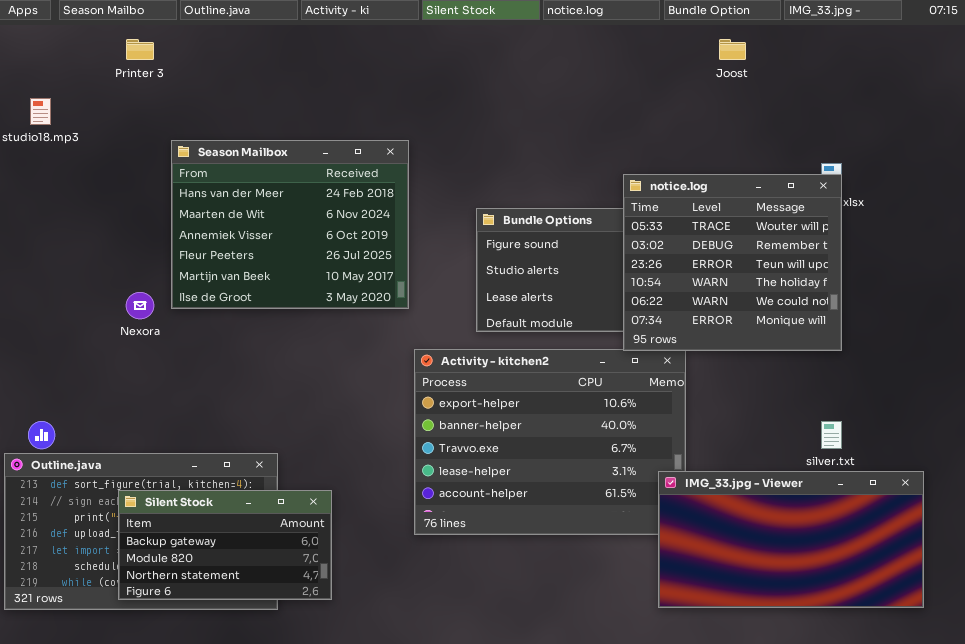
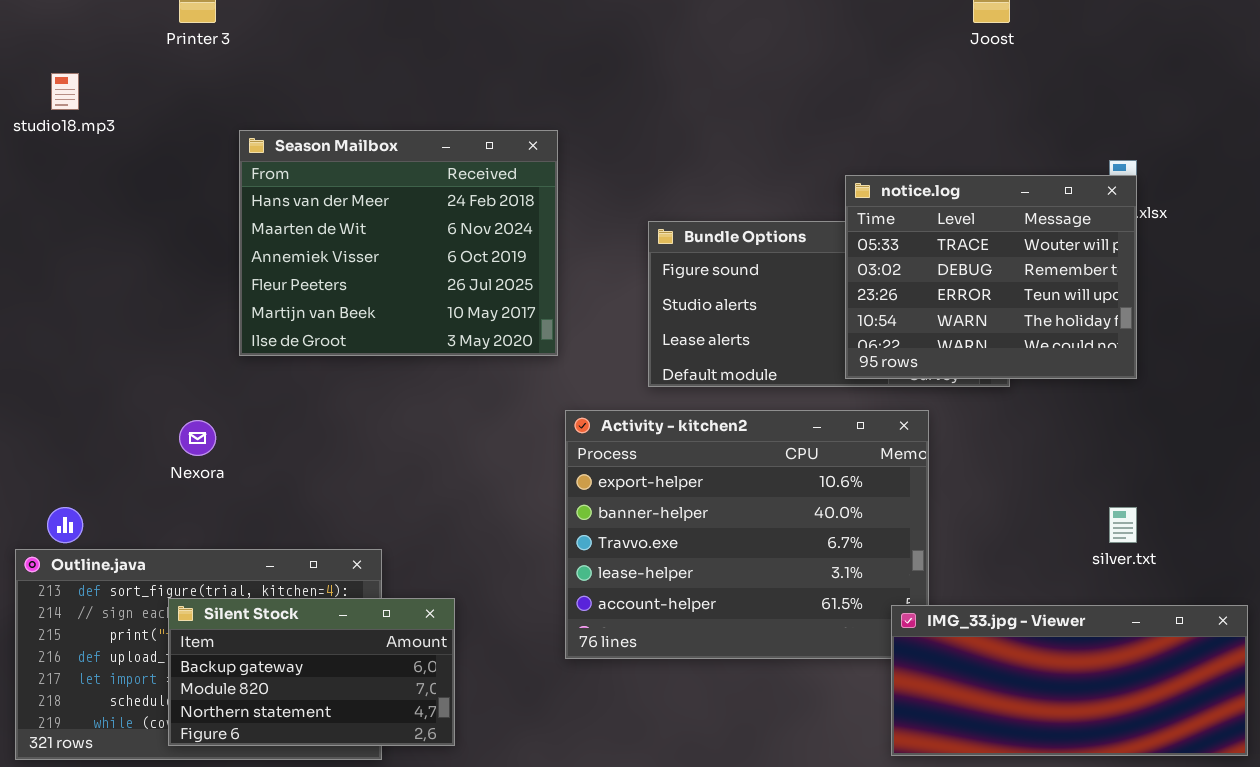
notice.log: [623,174,842,351] -> [845,175,1137,379], resized
Nexora: [126,292,154,319] -> [179,420,216,456], moved
IMG_33.jpg - Viewer: [658,471,924,608] -> [891,605,1248,756], resized

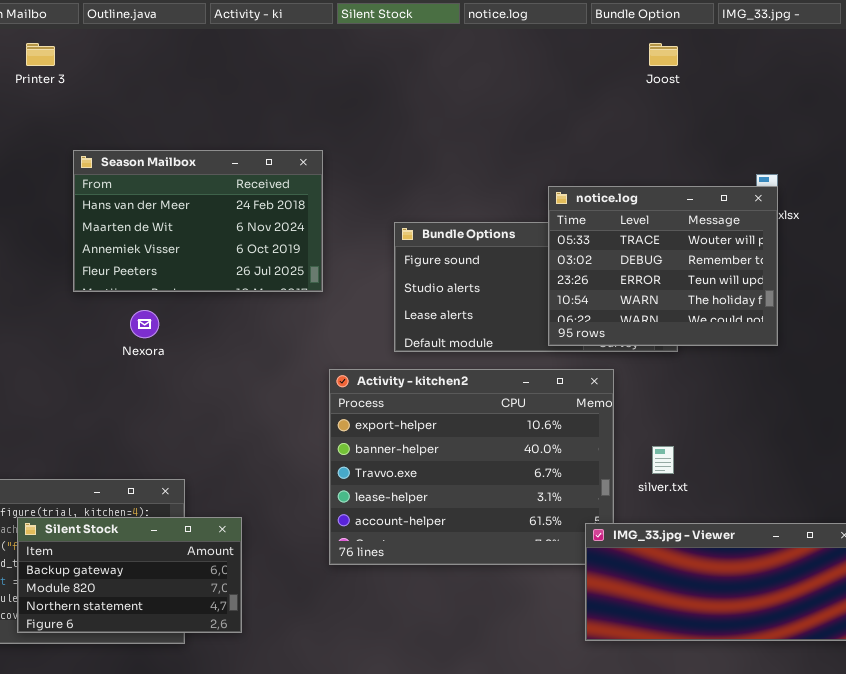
Season Mailbox: [239,130,558,356] -> [73,150,323,292], resized
Nexora: [179,420,216,456] -> [130,310,159,338], moved
silver.txt: [1109,507,1137,543] -> [652,446,674,474], moved

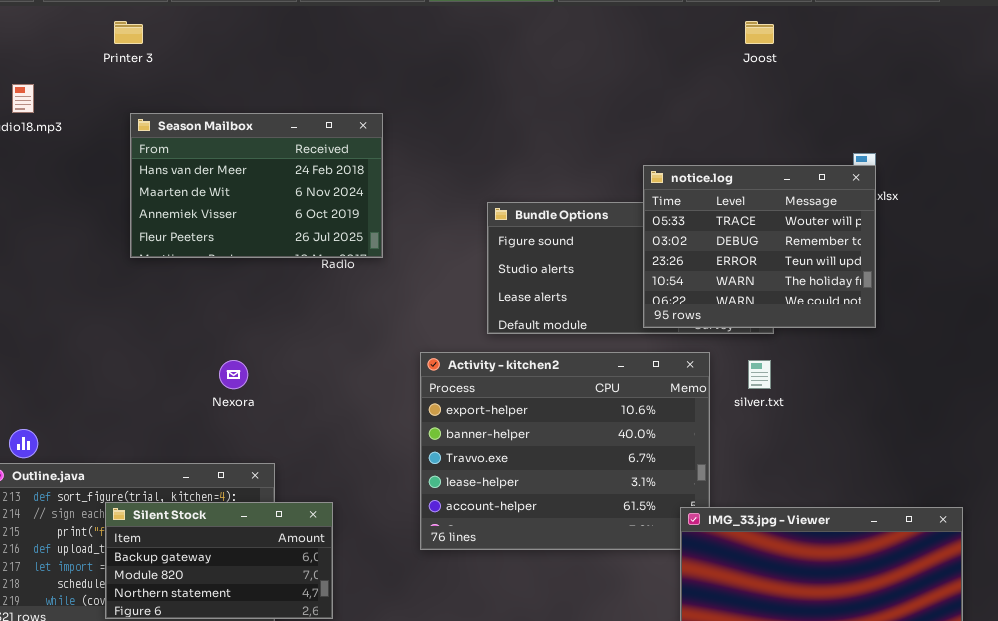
Season Mailbox: [73,150,323,292] -> [130,113,383,258], moved
Nexora: [130,310,159,338] -> [219,360,248,389], moved
silver.txt: [652,446,674,474] -> [748,360,771,389], moved

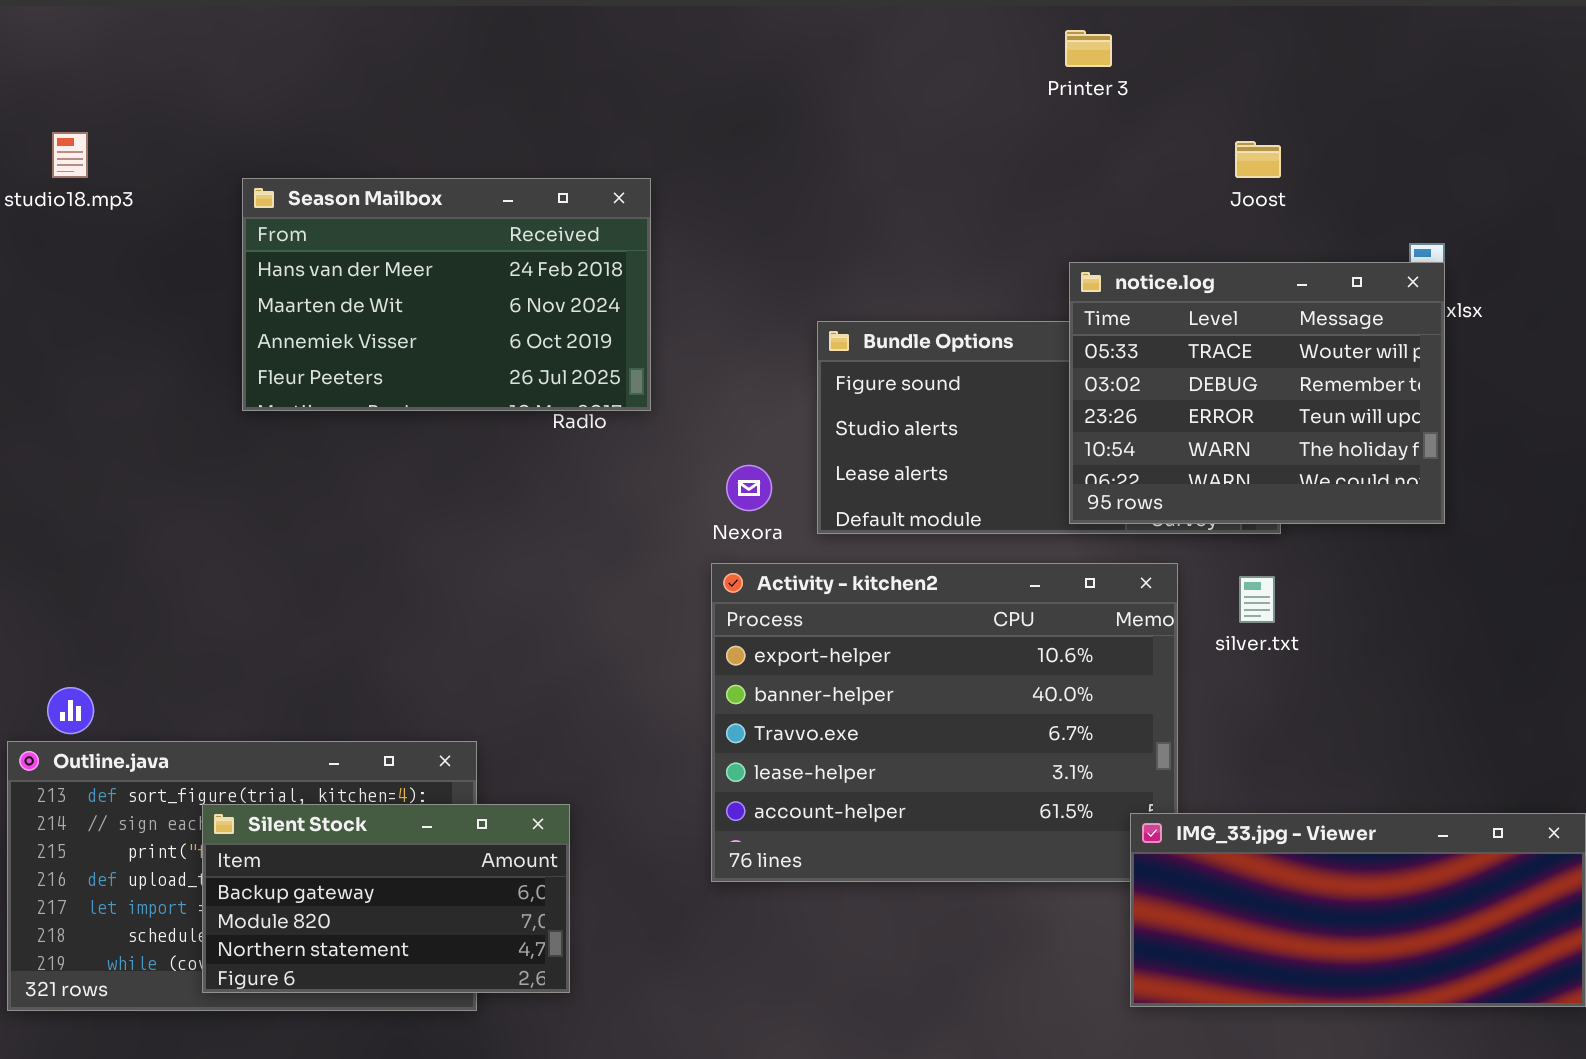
Printer 3: [114,21,143,44] -> [1065,30,1112,67], moved
Joost: [745,21,774,44] -> [1235,141,1281,178], moved
Nexora: [219,360,248,389] -> [726,465,772,511], moved

